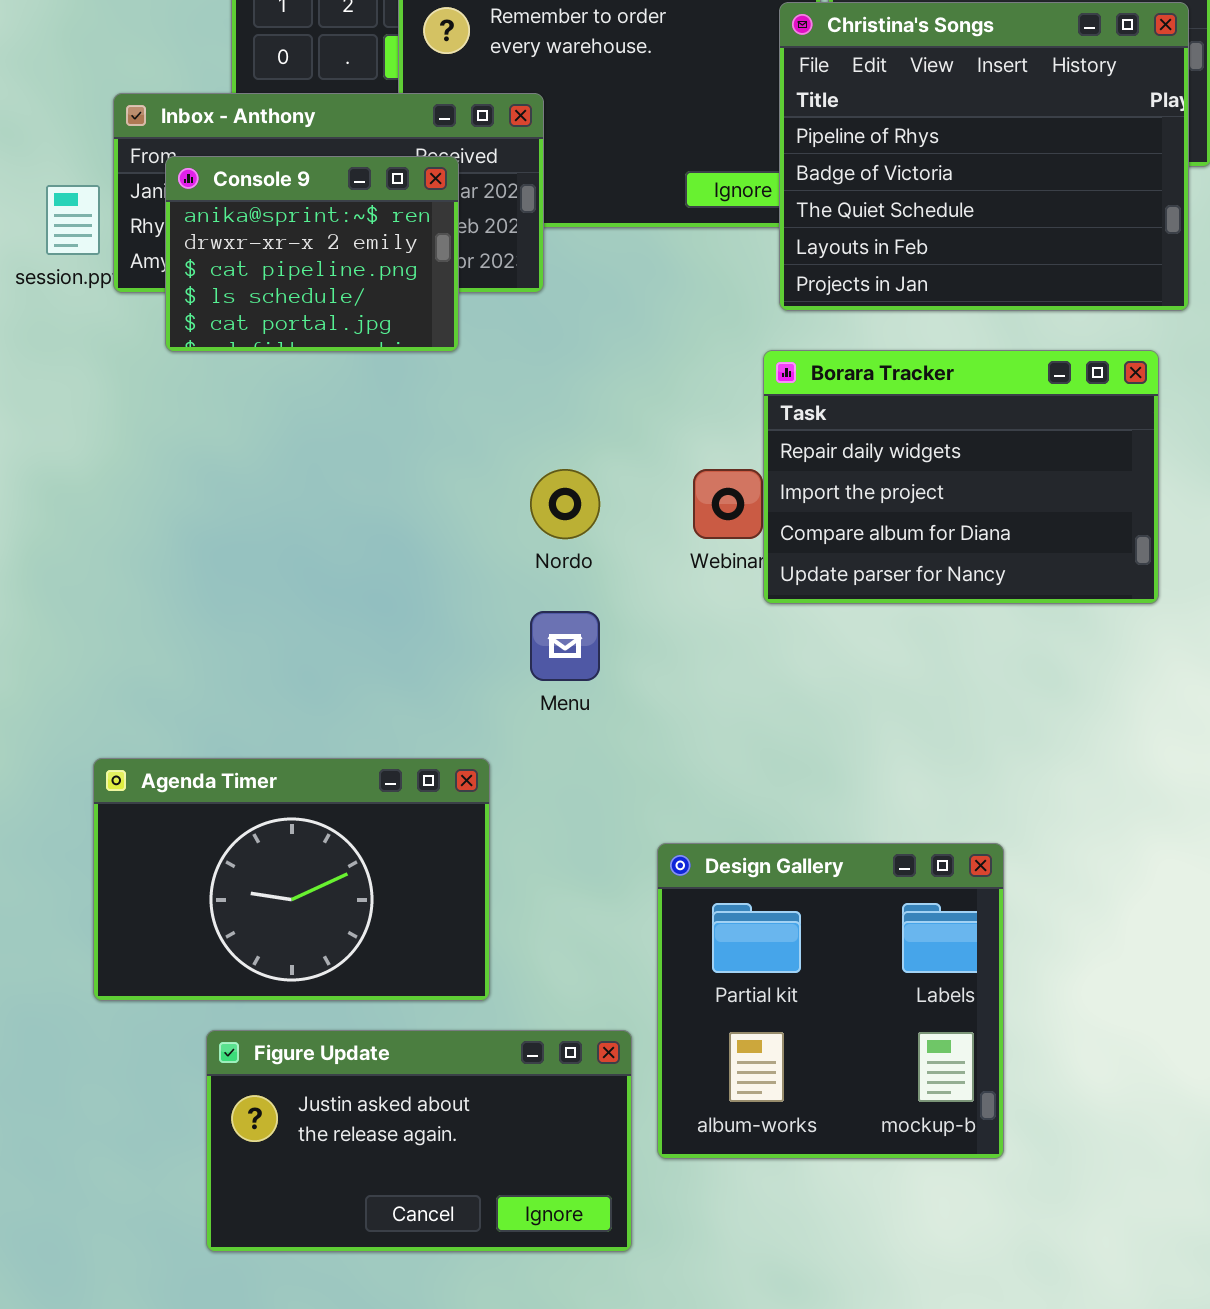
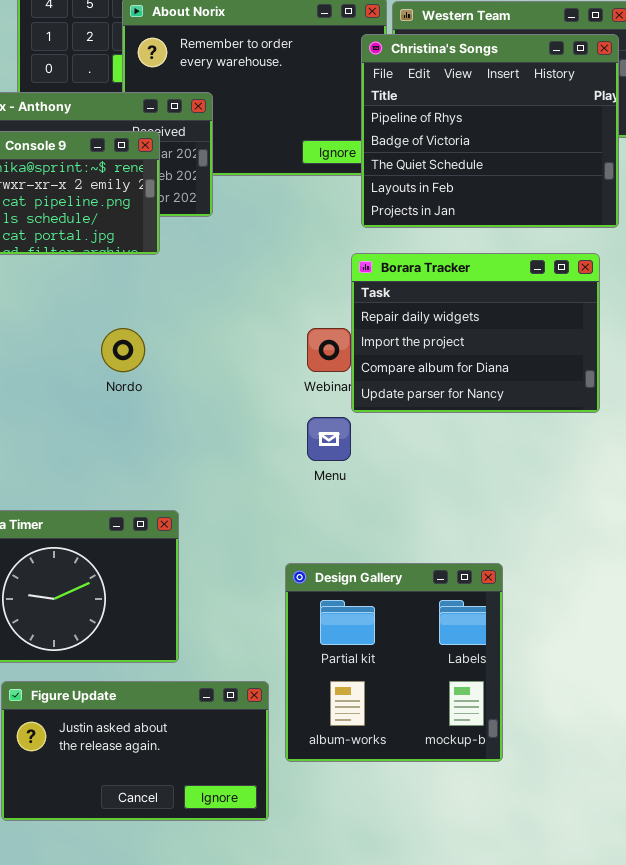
Nordo: [530,469,600,539] -> [101,328,145,372], moved
Menu: [530,611,600,681] -> [307,417,351,461], moved

